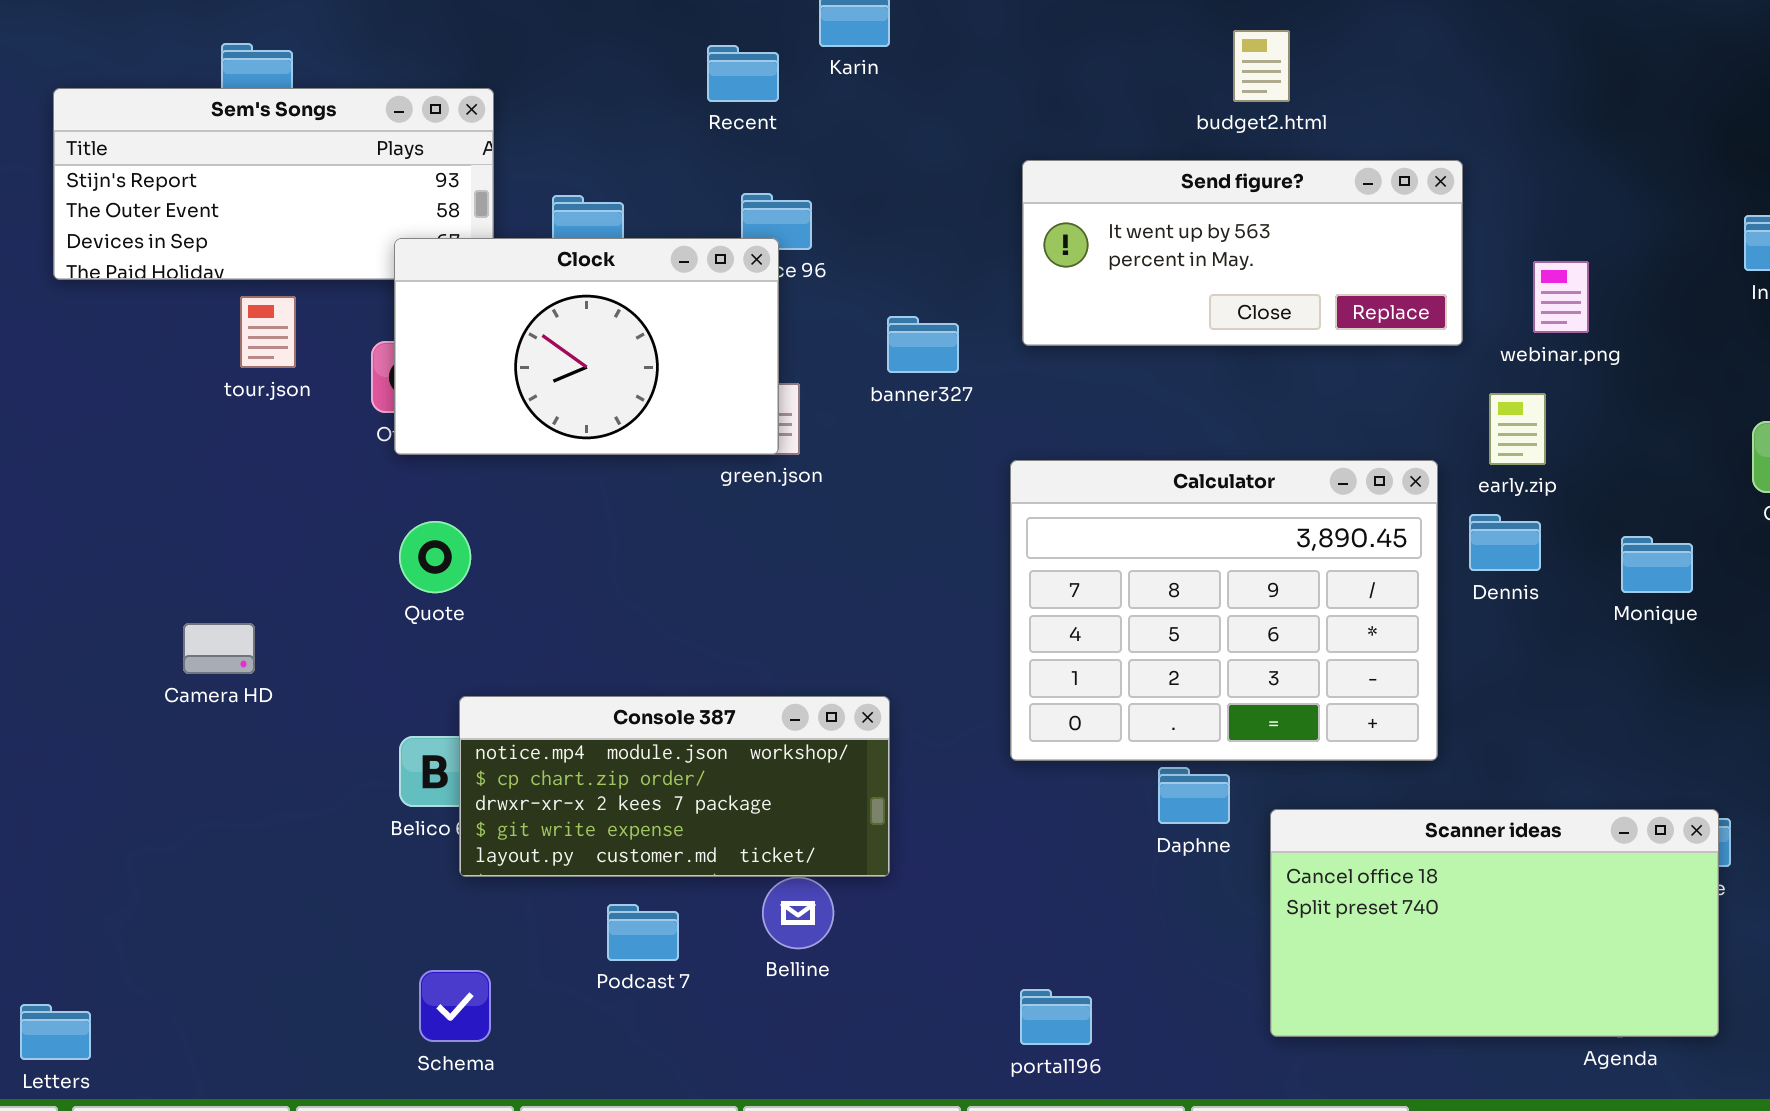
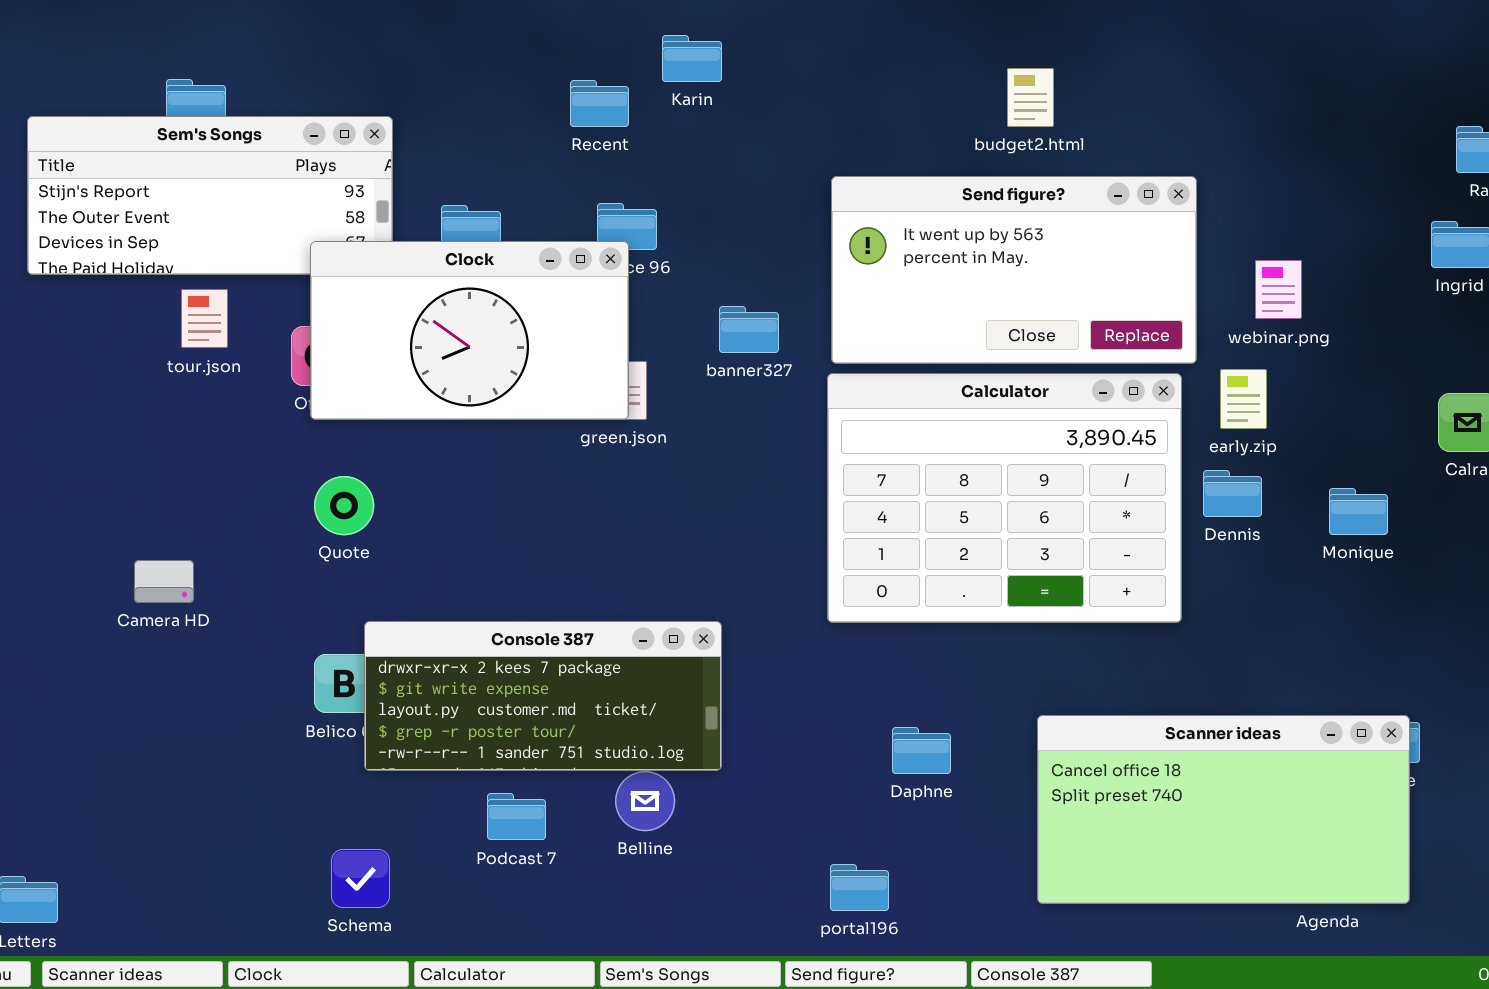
Send figure?: [1022,160,1463,346] -> [831,176,1197,364], resized
Calculator: [1010,460,1438,761] -> [827,373,1182,623], moved
Console 387: [459,696,890,877] -> [364,621,722,771], scrolled down 2 rows
Daphne: [1158,767,1230,824] -> [892,727,951,774], moved

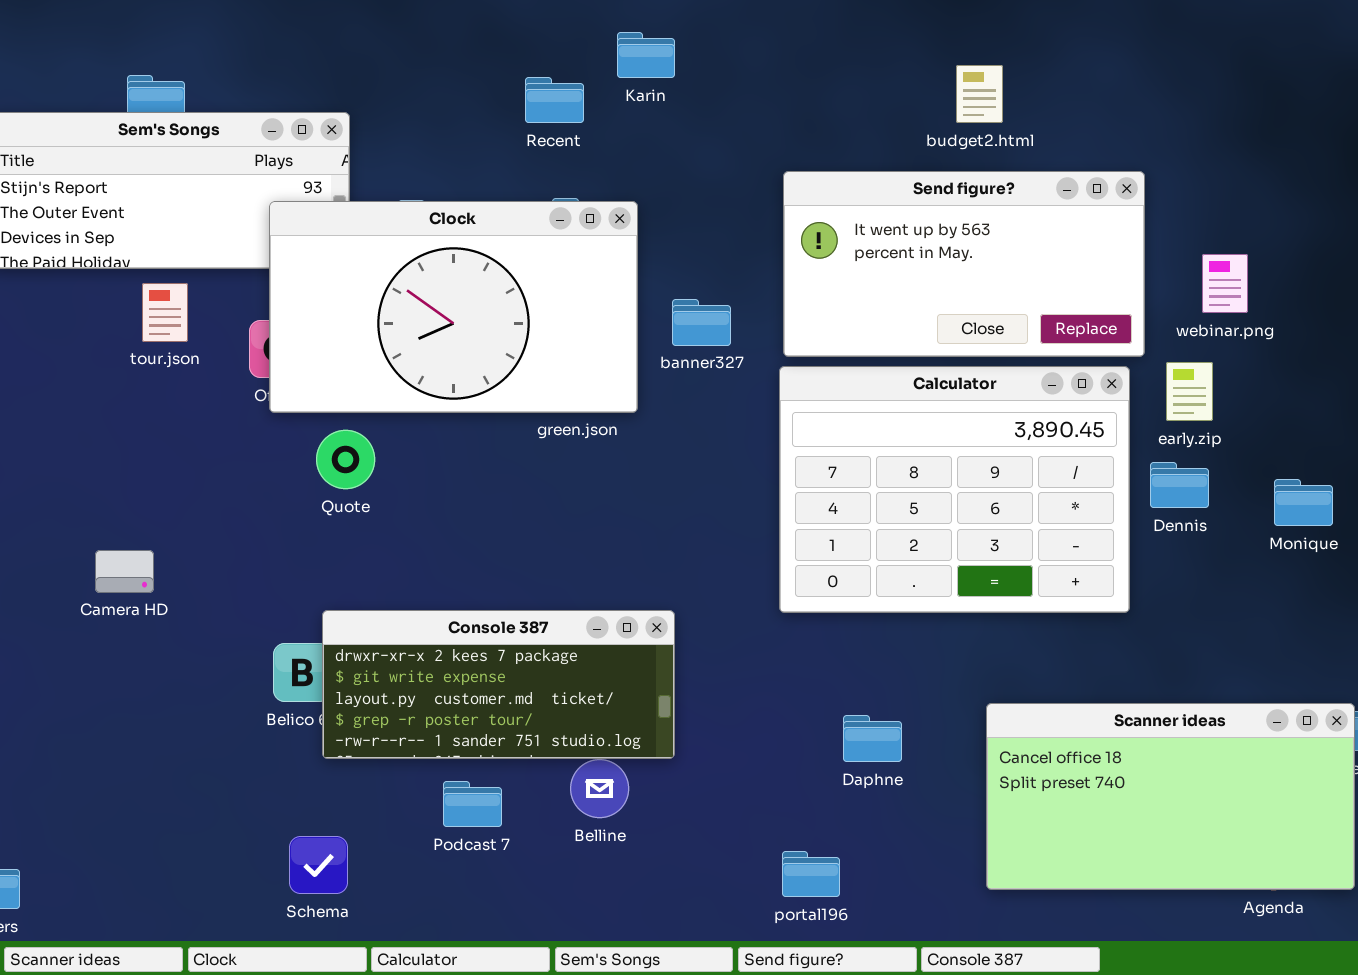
Clock: [310,241,629,420] -> [269,201,638,413], resized
Quote: [314,476,374,535] -> [316,430,375,489], moved

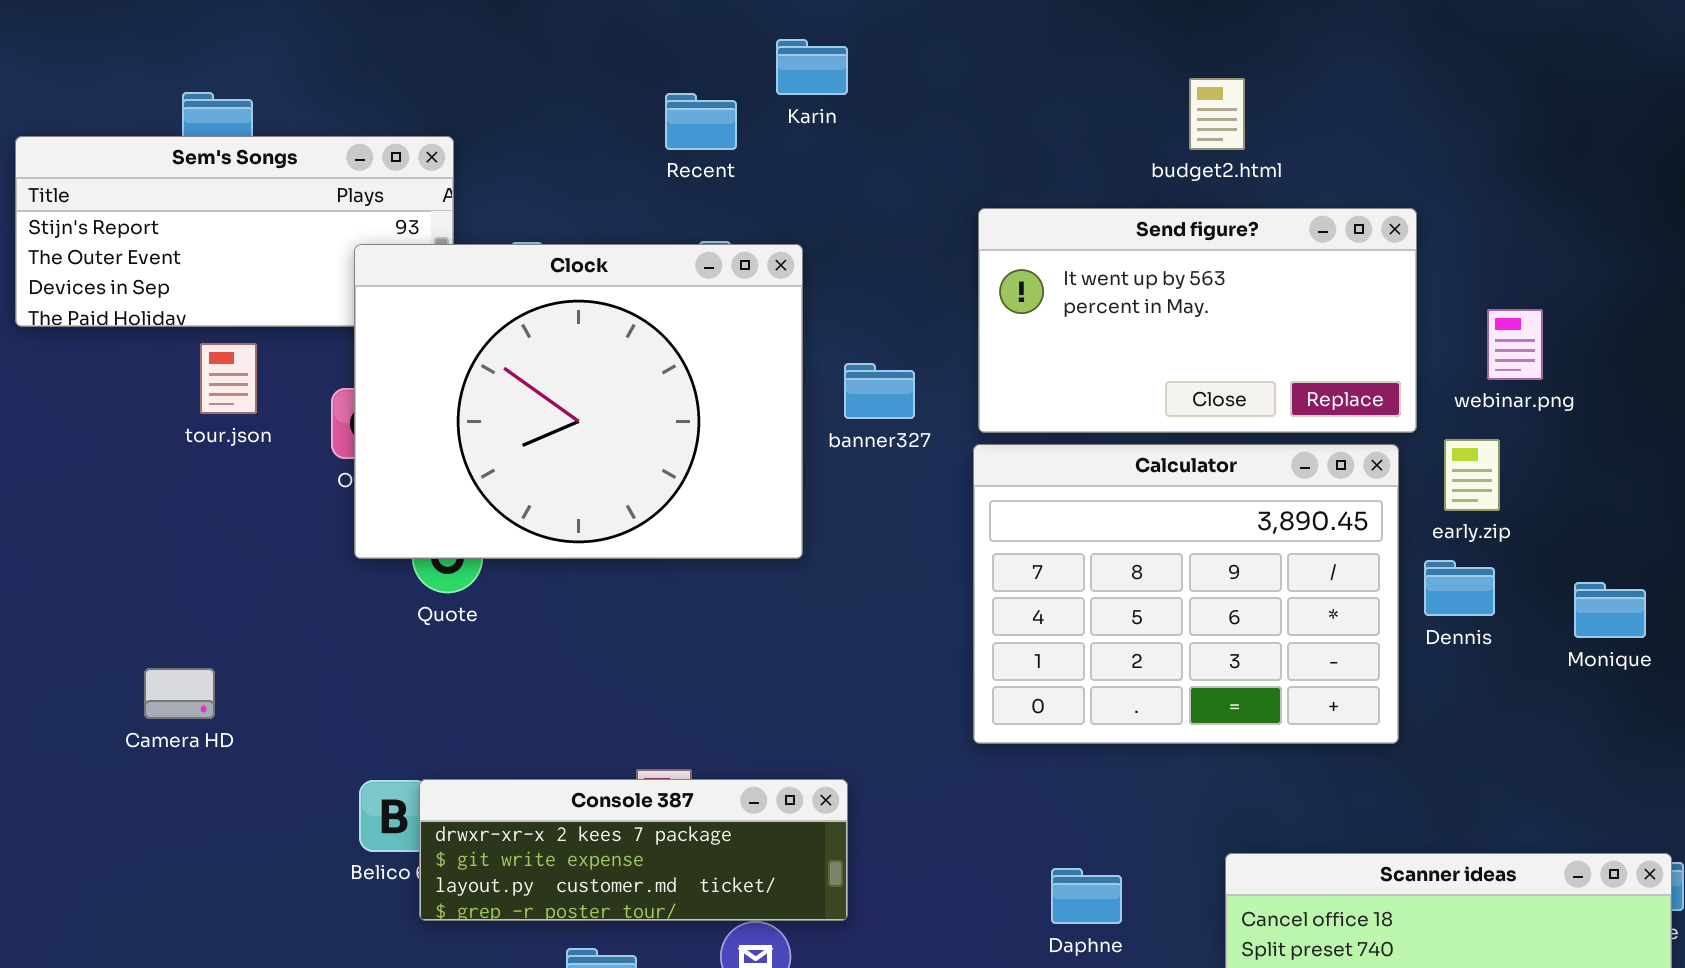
Clock: [269,201,638,413] -> [354,244,803,559], resized
Console 387: [322,610,675,759] -> [419,779,848,921], resized

